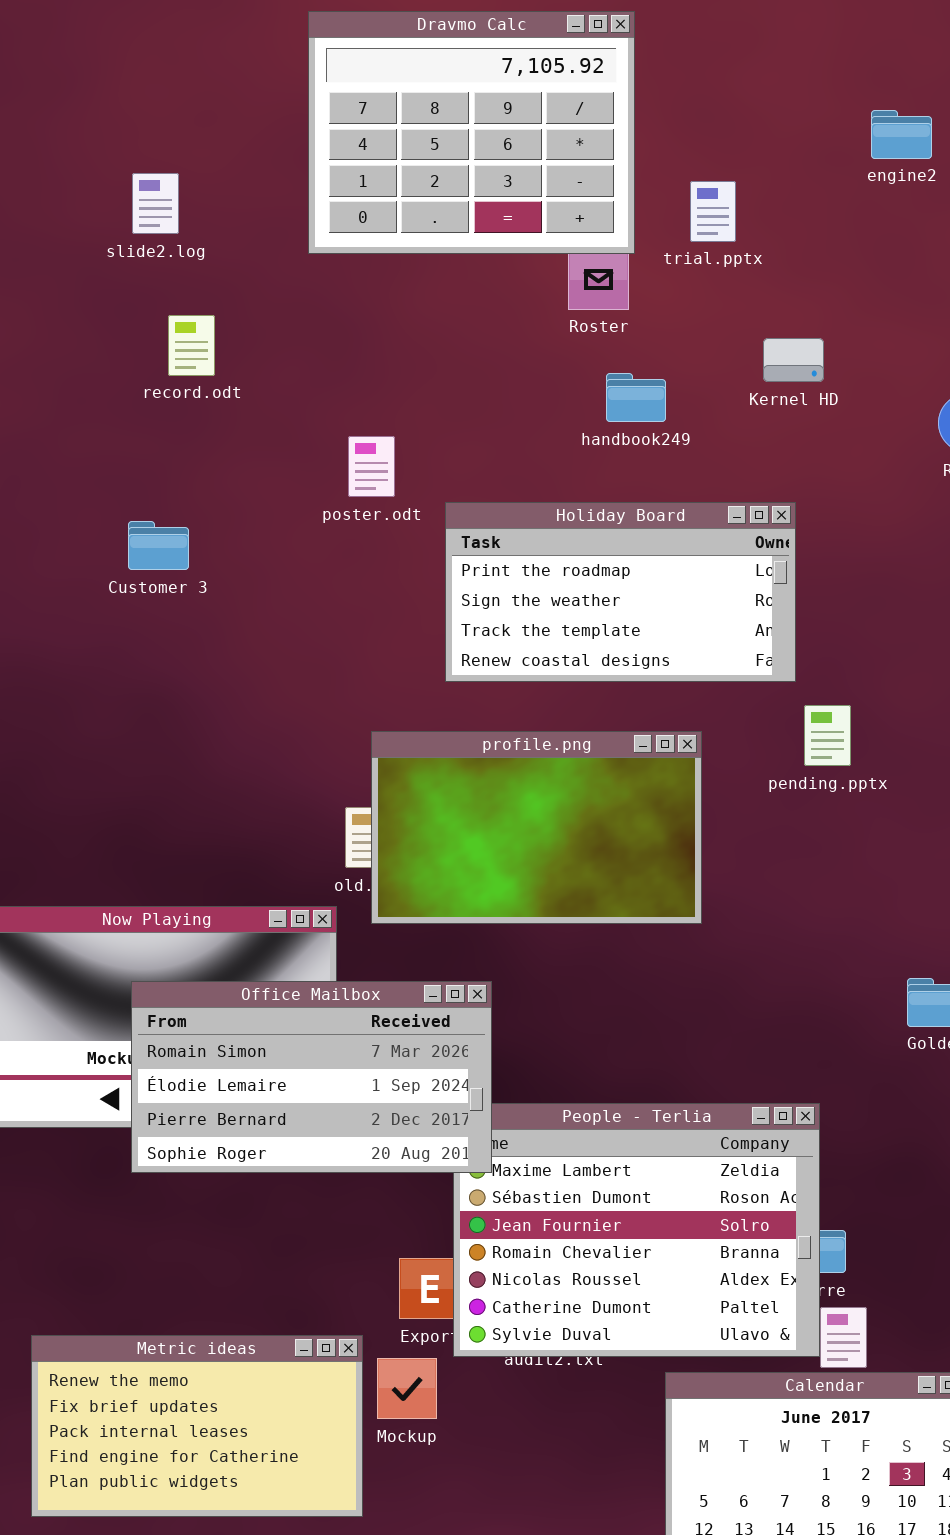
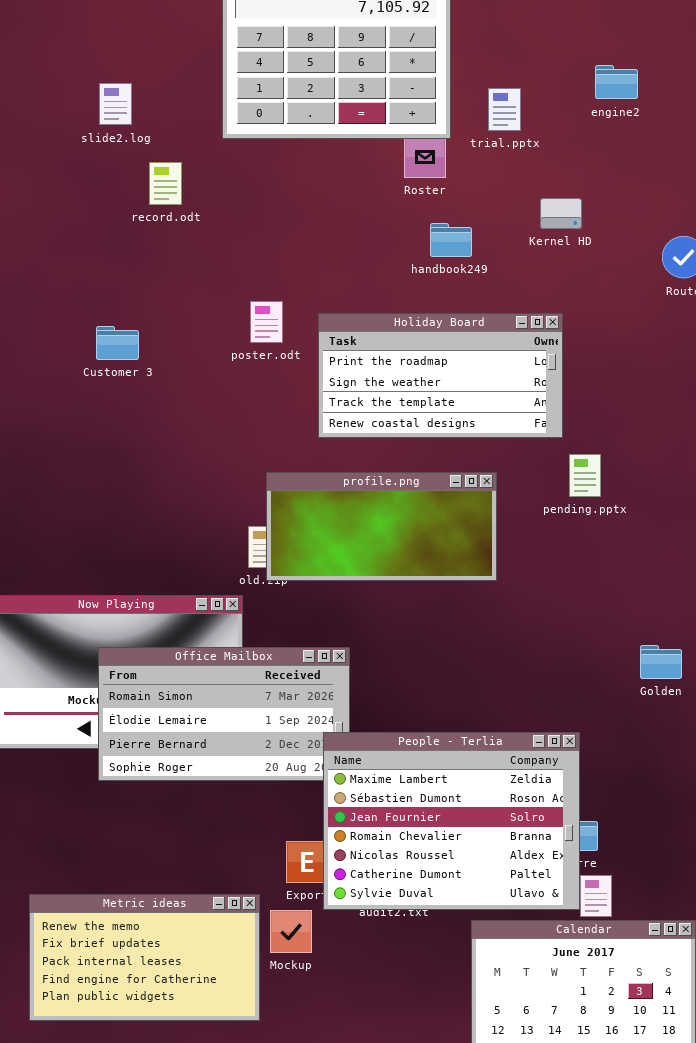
engine2: [871,110,932,159] -> [595,65,638,99], moved
record.odt: [168,315,215,376] -> [149,162,182,205], moved
poster.odt: [348,436,395,497] -> [250,301,283,343], moved
profile.png: [371,731,702,924] -> [266,472,497,581], resized
People - Terlia: [453,1103,820,1357] -> [323,732,580,910], raised

